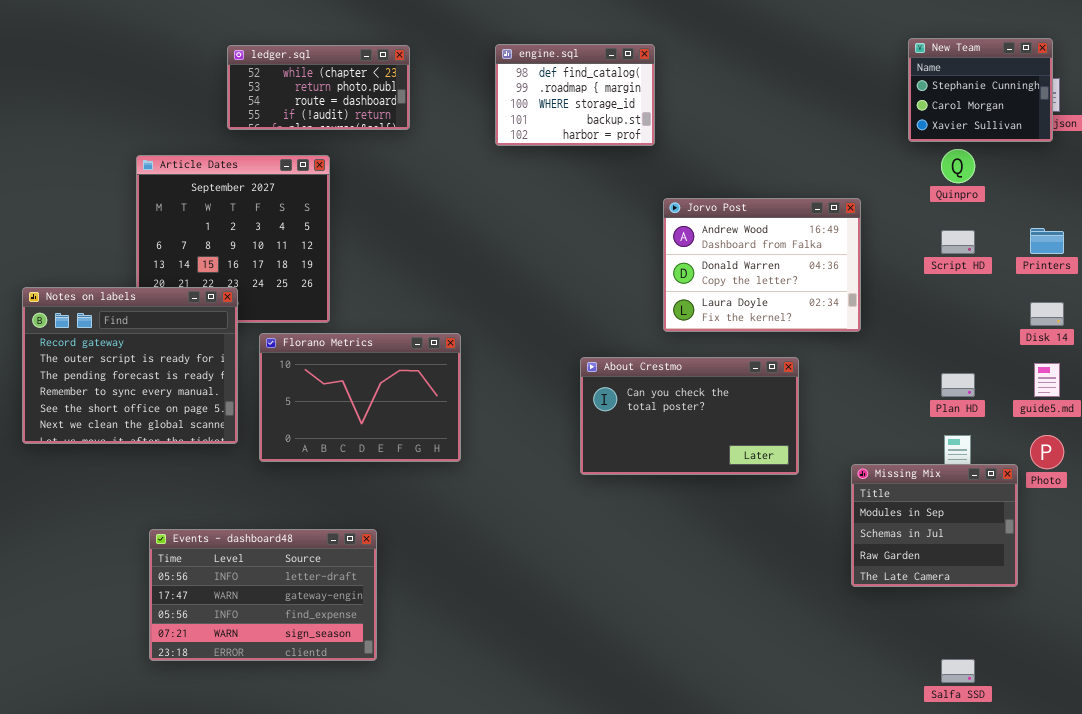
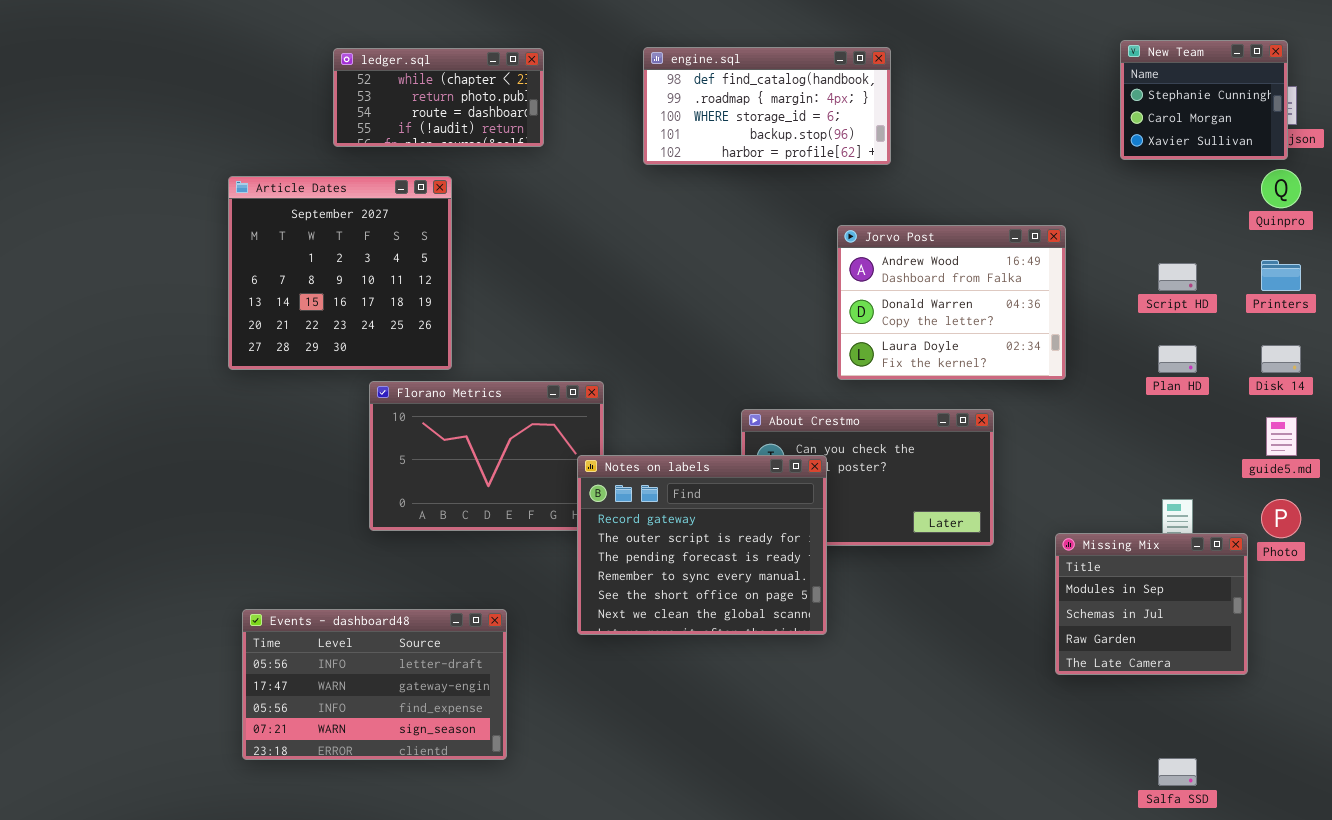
engine.sql: [495,44,655,146] -> [643,47,891,165], resized
Quinpro: [941,149,975,183] -> [1261,169,1301,208], moved
Notes on labels: [22,287,238,444] -> [577,455,827,635], moved
Plan HD: [941,373,975,397] -> [1158,345,1197,373], moved

